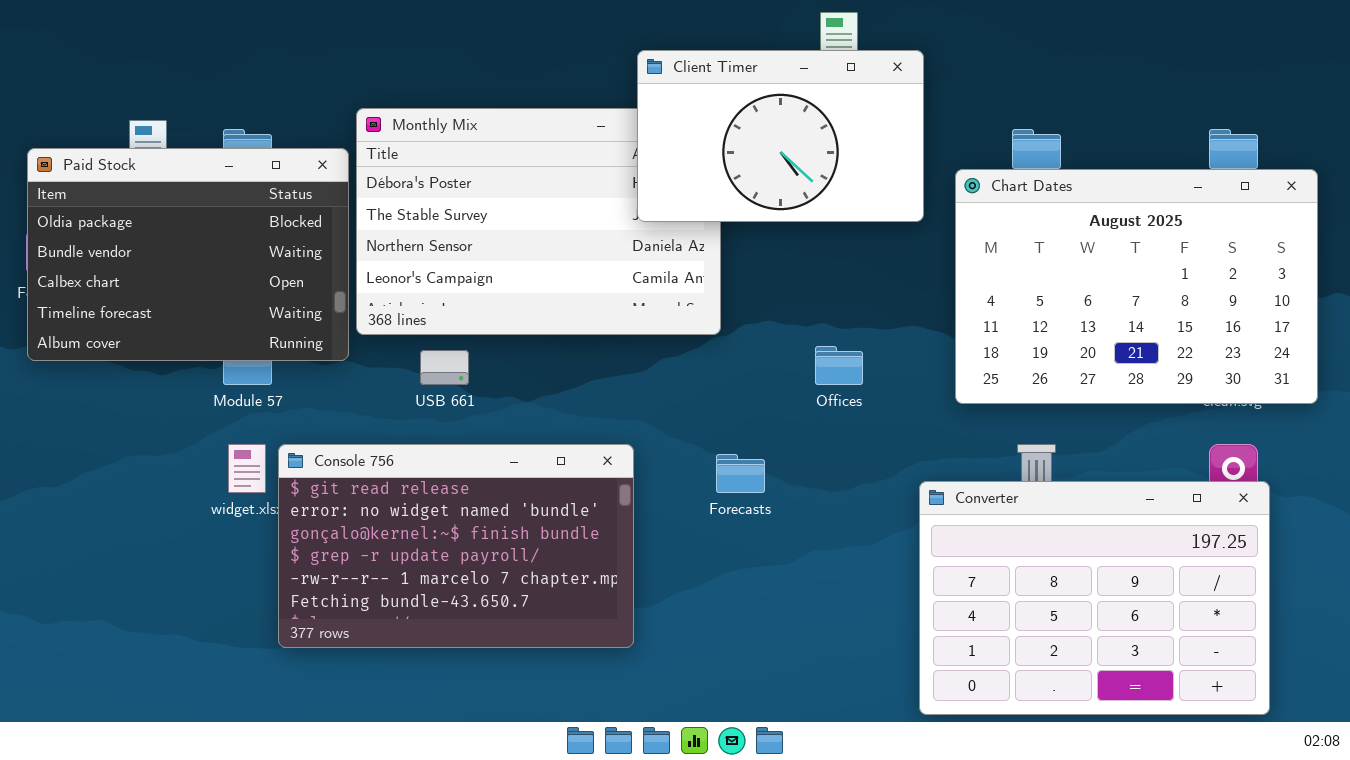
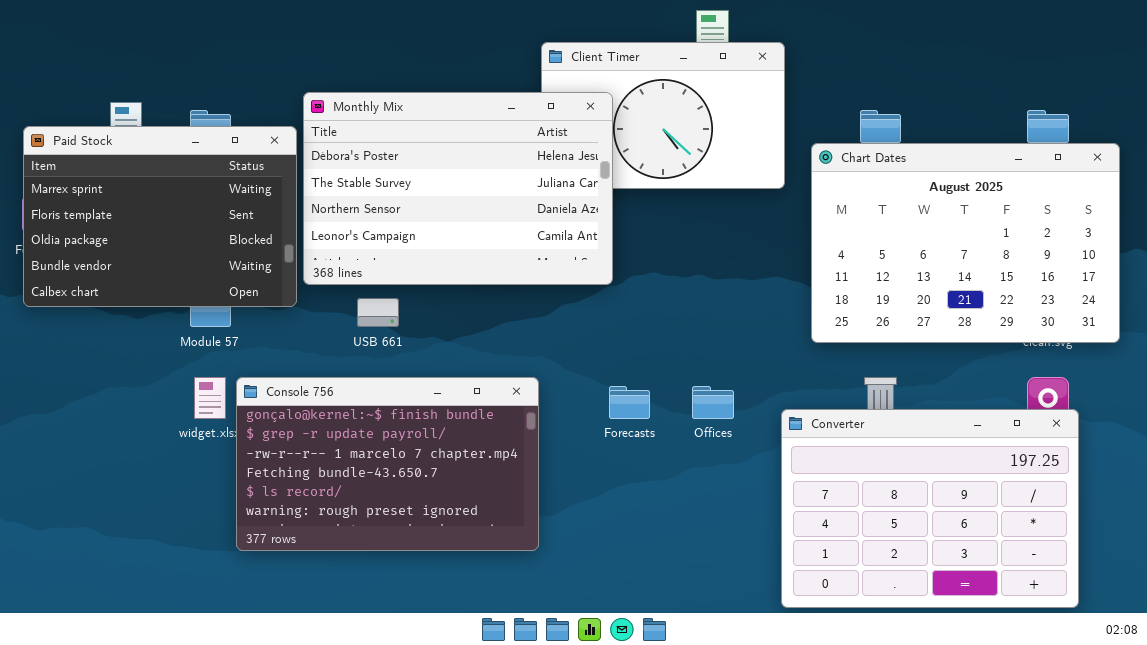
Monthly Mix: [356,108,721,335] -> [303,92,613,285], raised
Paid Stock: [27,148,349,361] -> [23,126,297,307], scrolled up 2 rows
Offices: [815,346,863,385] -> [692,386,734,419], moved
Console 756: [278,444,634,648] -> [236,377,539,551], scrolled down 2 rows

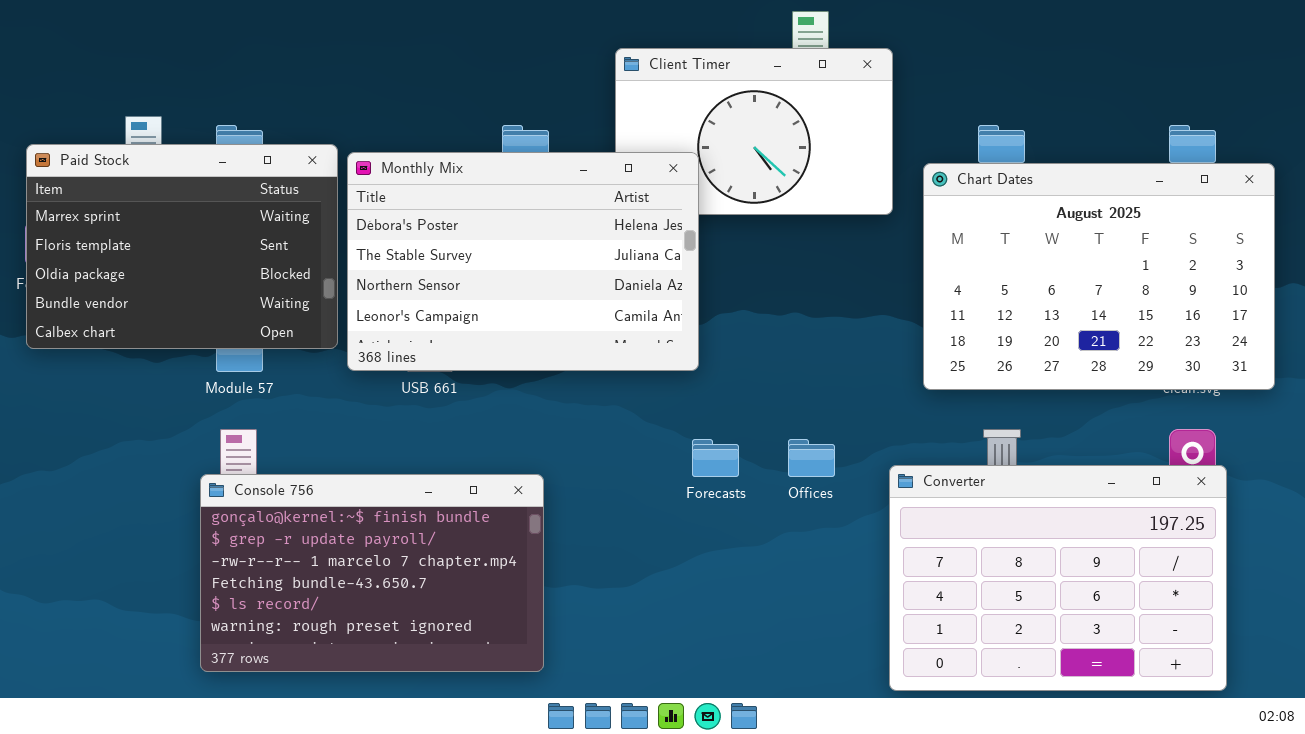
Monthly Mix: [303,92,613,285] -> [347,152,699,371], moved
Console 756: [236,377,539,551] -> [200,474,544,672], moved

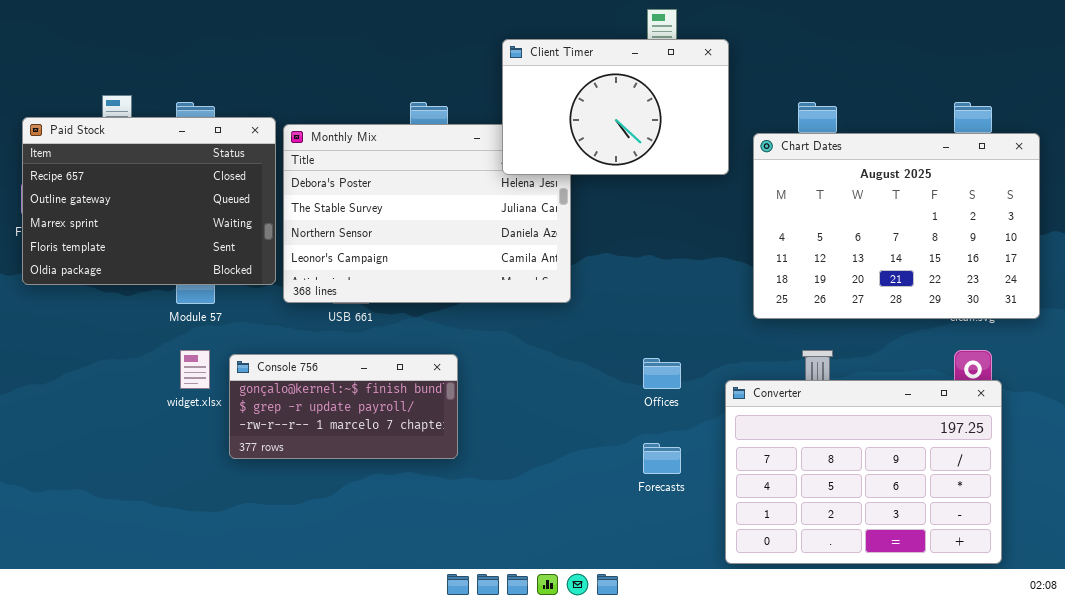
Client Timer: [615,48,893,215] -> [502,39,729,175], raised
Paid Stock: [26,144,338,349] -> [22,117,276,285], scrolled up 2 rows
Forecasts: [692,439,739,477] -> [643,443,681,474], moved
Console 756: [200,474,544,672] -> [229,354,458,459], moved, resized

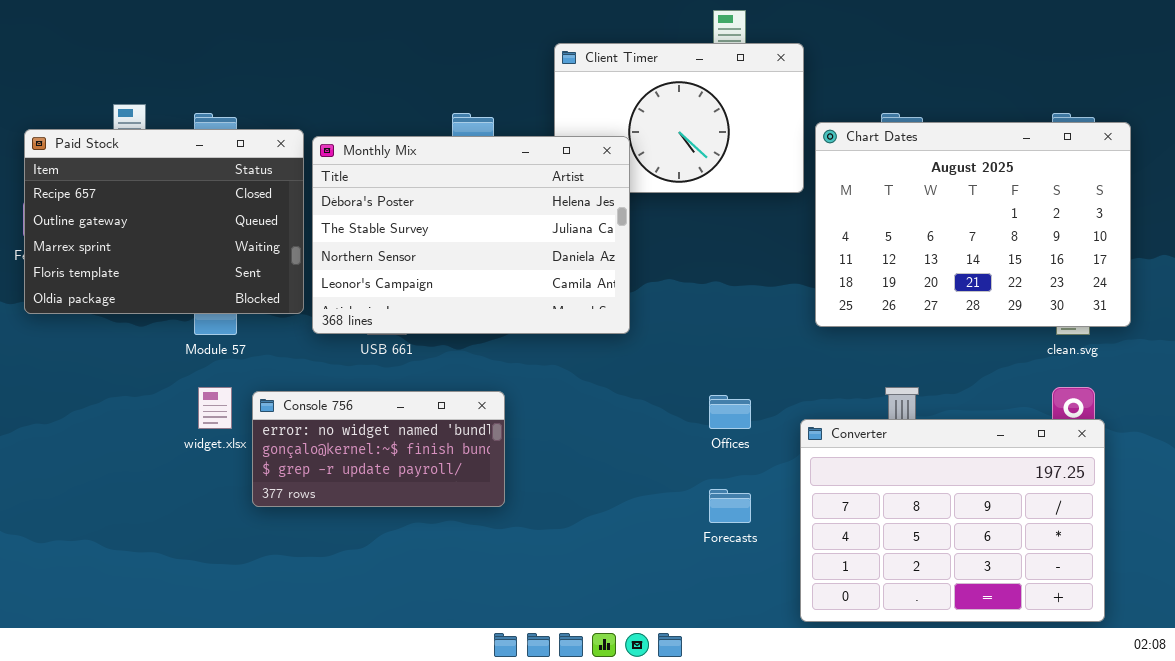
Monthly Mix: [283,124,571,303] -> [312,136,630,334], raised
Chart Dates: [753,133,1040,319] -> [815,122,1131,327], moved
Console 756: [229,354,458,459] -> [252,391,505,507], scrolled up 1 row

